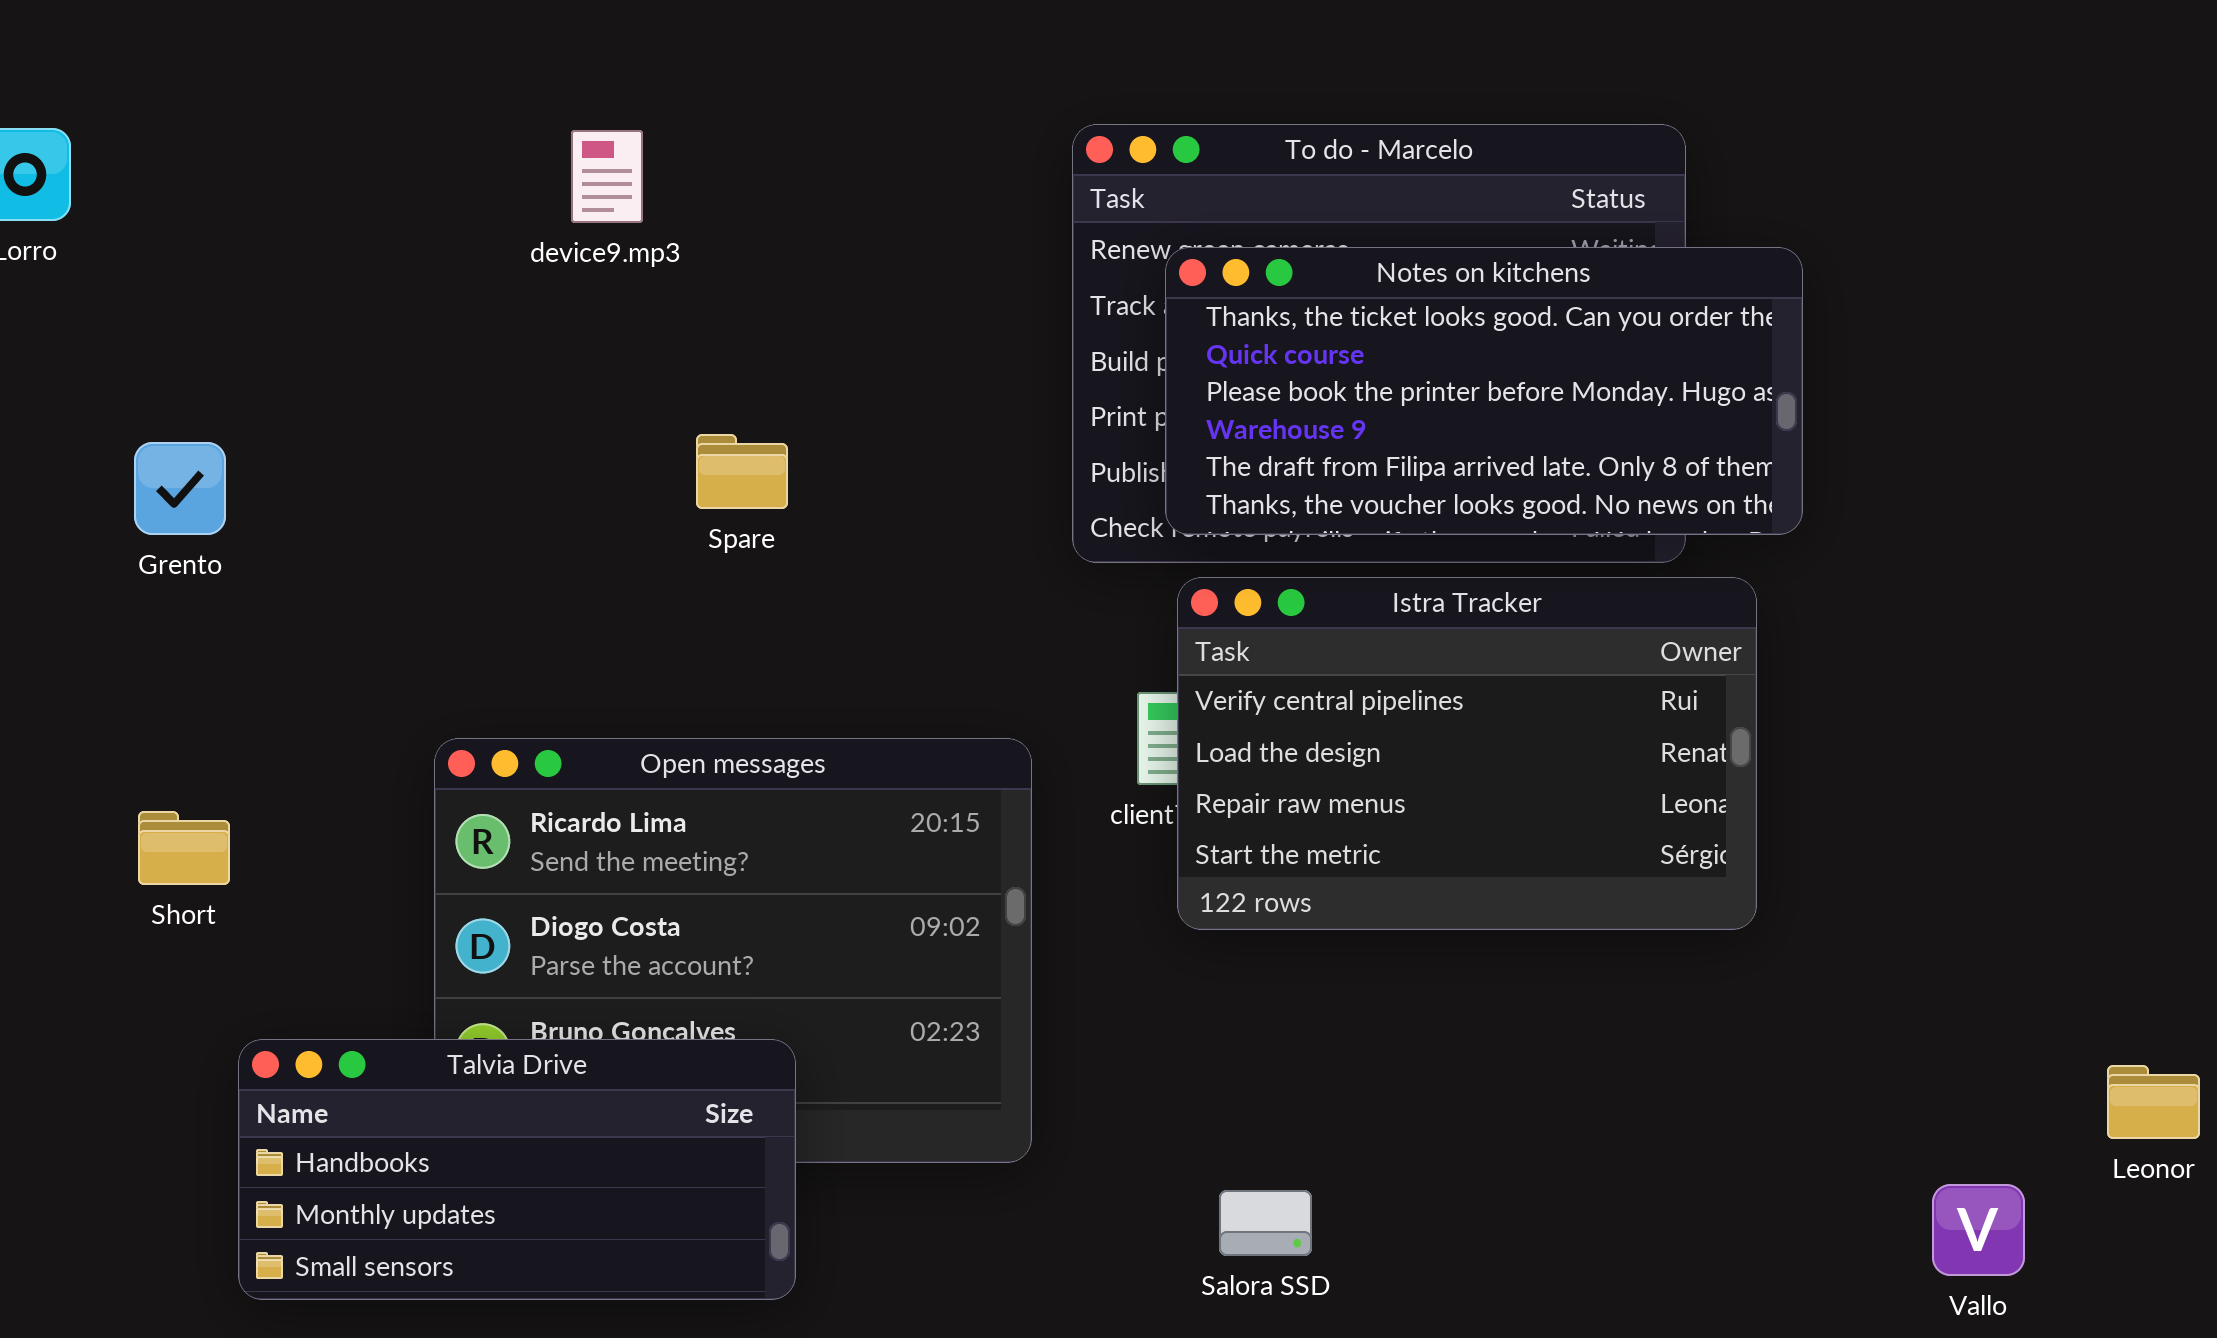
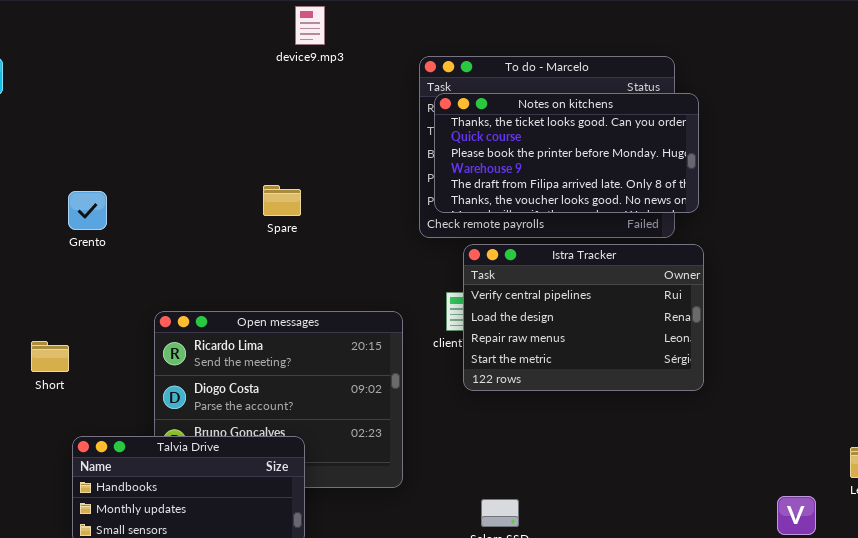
device9.mp3: [571,130,643,223] -> [295,6,325,45], moved
Notes on kitchens: [1165,247,1803,535] -> [434,93,699,213], moved
Grento: [134,442,226,535] -> [68,191,107,230], moved

